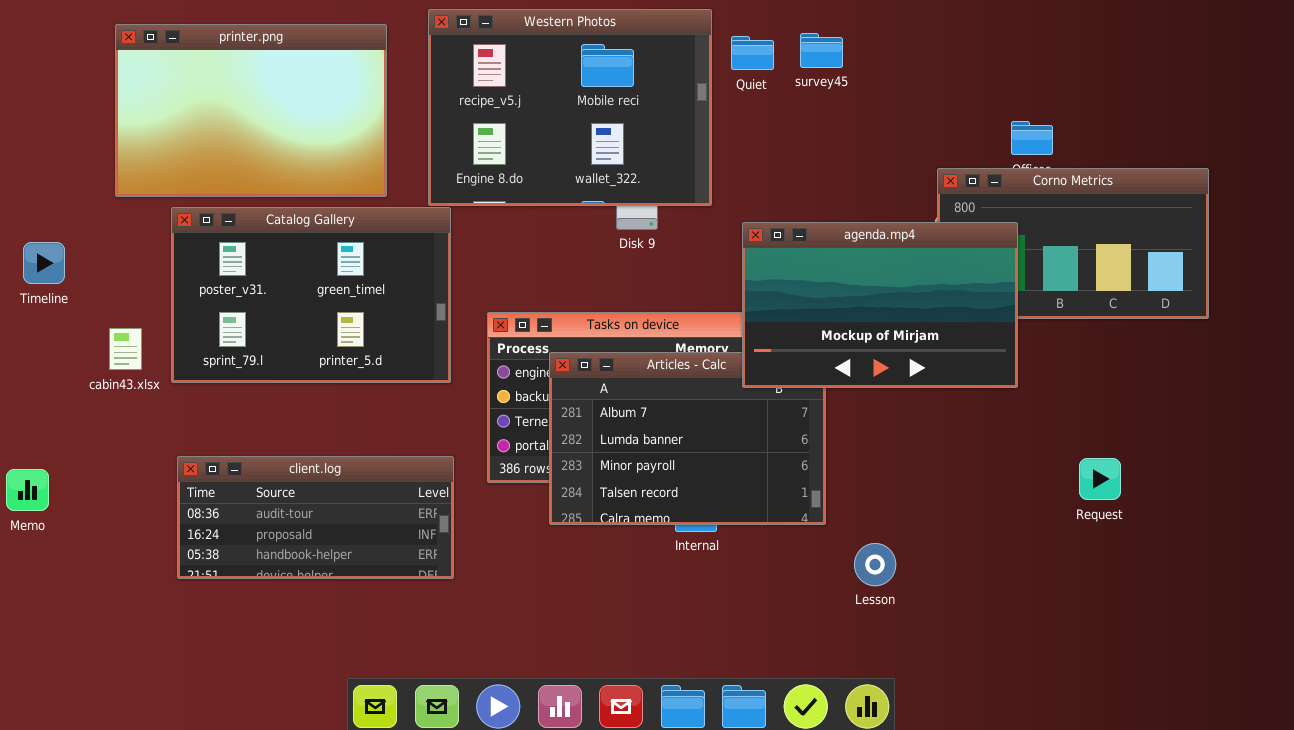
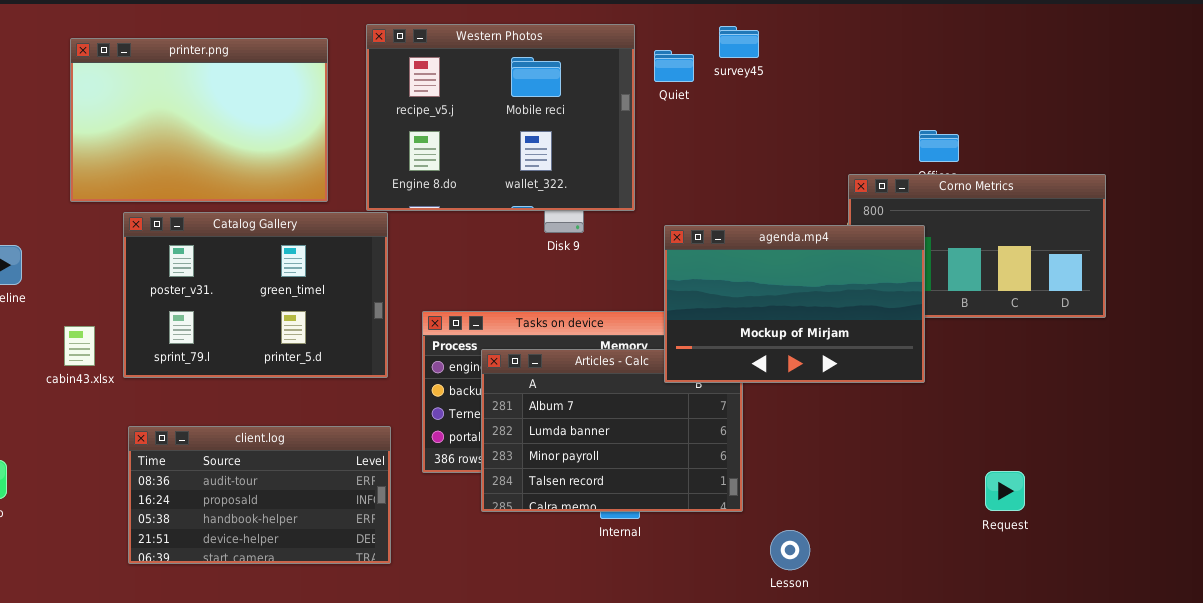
survey45: [800,33,843,68] -> [719,26,759,58], moved
client.log: [177,456,454,579] -> [128,426,391,564], resized
Request: [1079,458,1121,500] -> [985,471,1025,511], moved

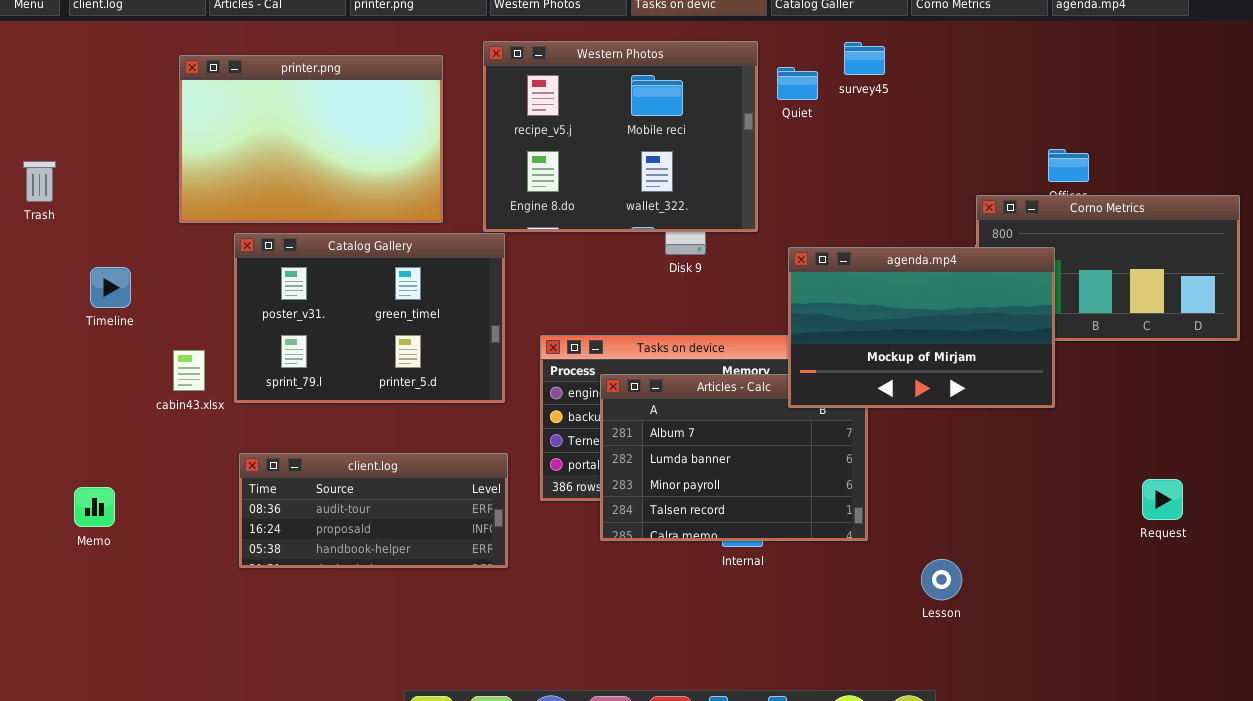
client.log: [128,426,391,564] -> [239,453,508,568], resized
Request: [985,471,1025,511] -> [1142,479,1183,520], moved
Lesson: [770,530,810,570] -> [921,559,962,600], moved

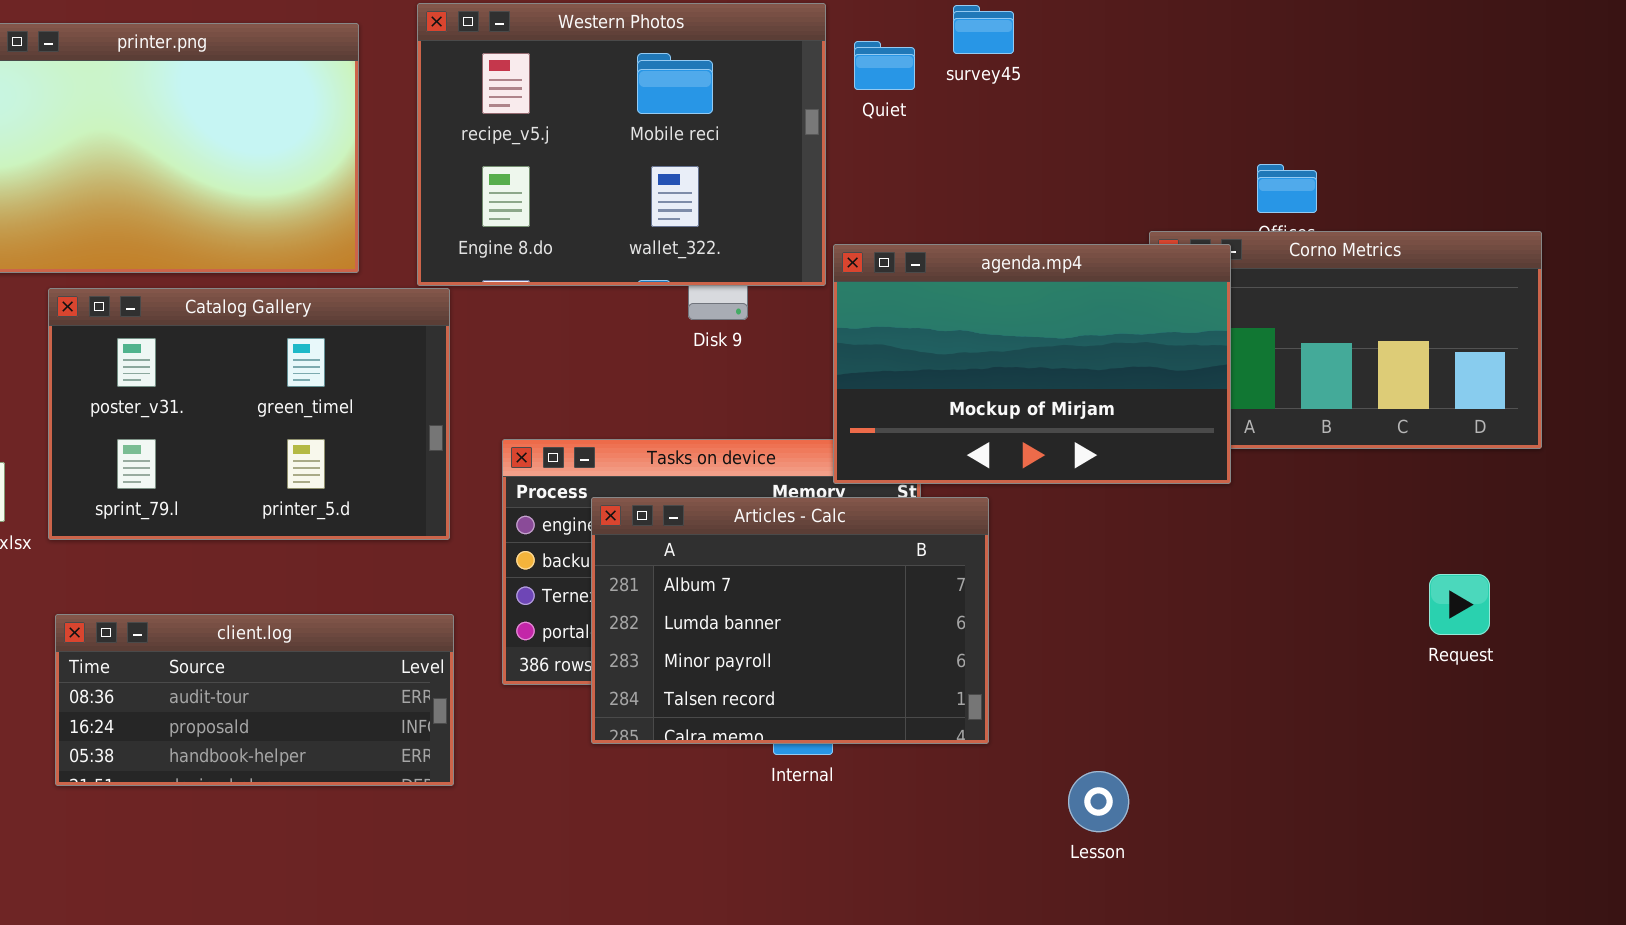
agenda.mp4: [788,247,1055,408] -> [833,244,1231,484], moved
Request: [1142,479,1183,520] -> [1429,574,1490,635], moved

